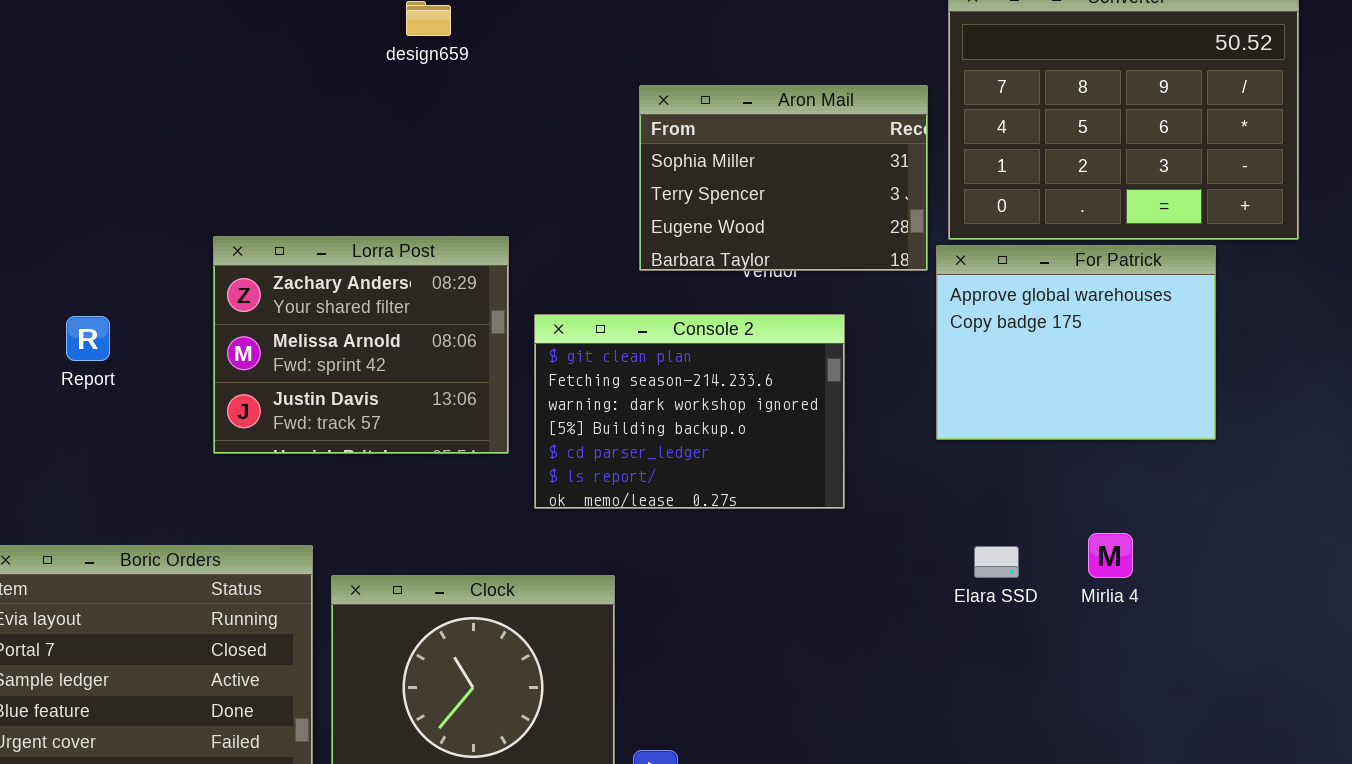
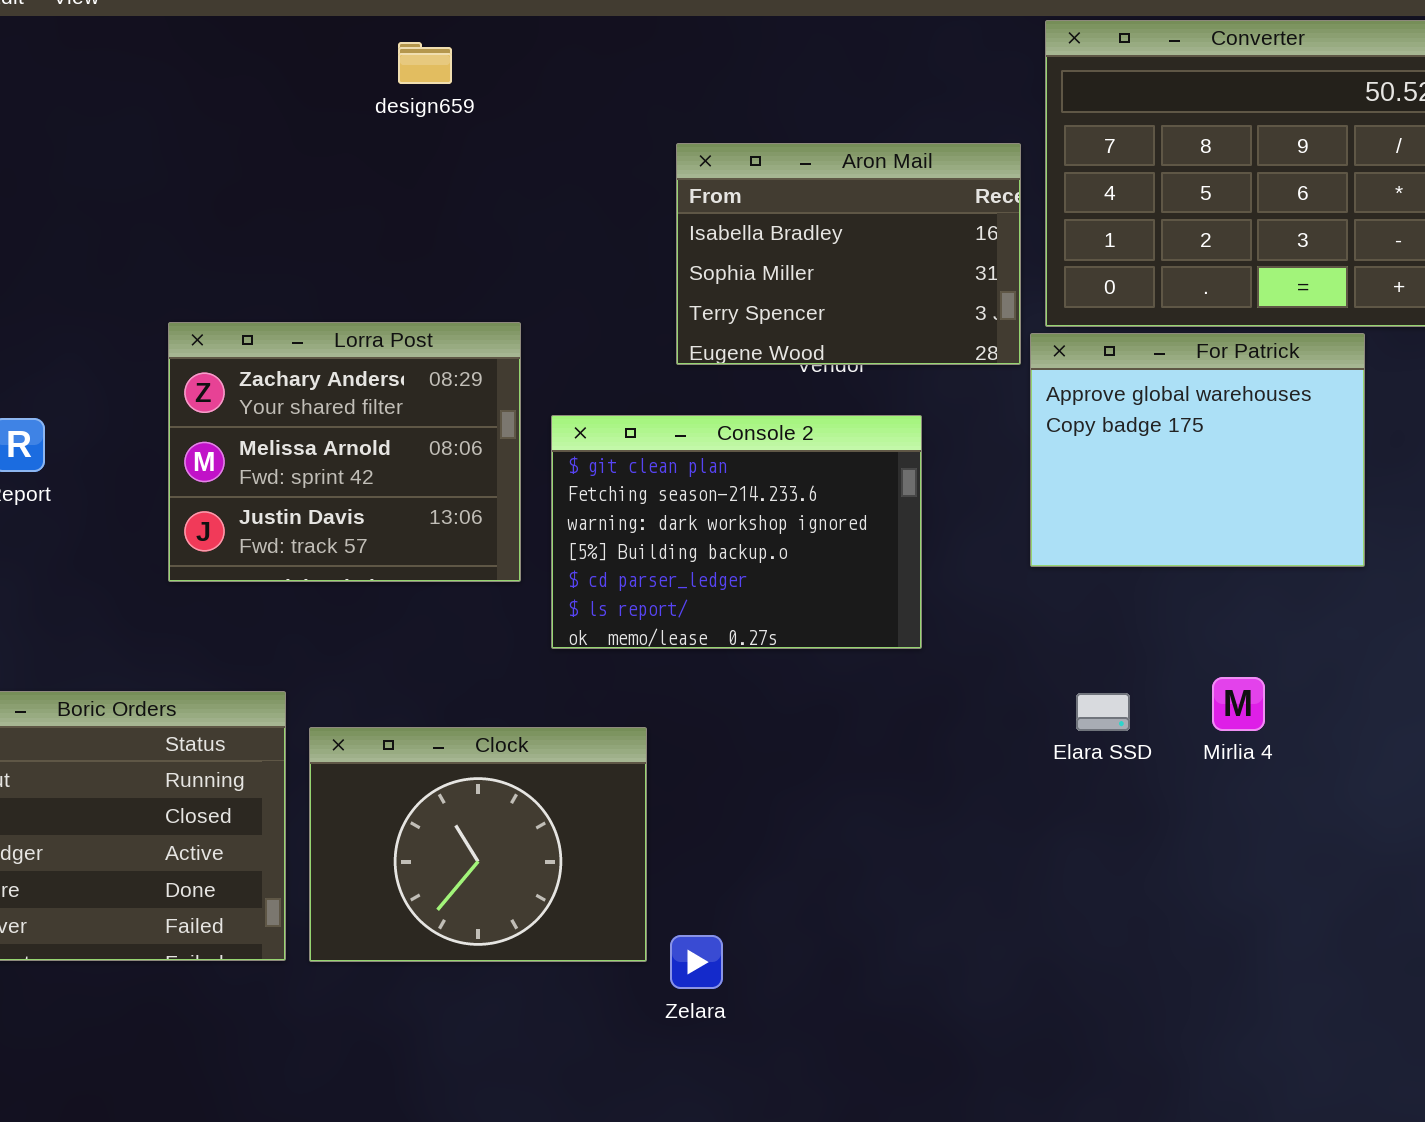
Aron Mail: [639,85,928,271] -> [676,143,1021,365], scrolled up 1 row

